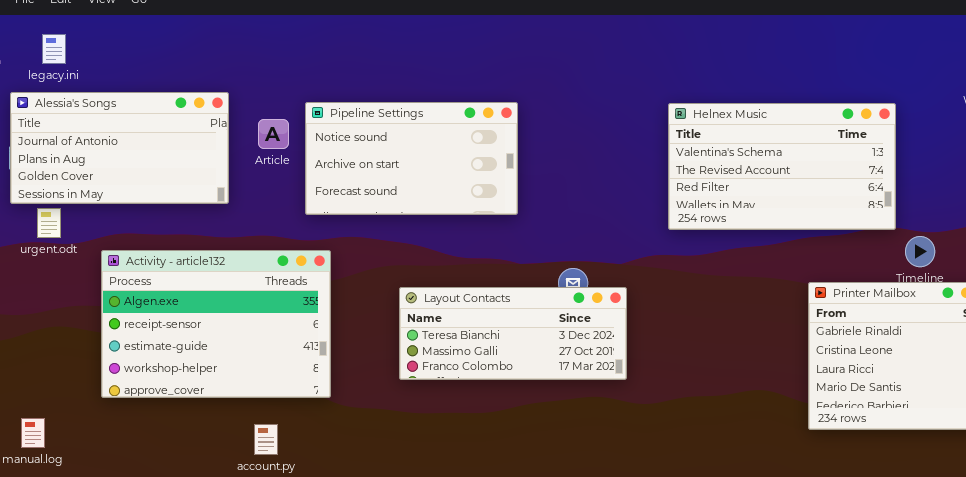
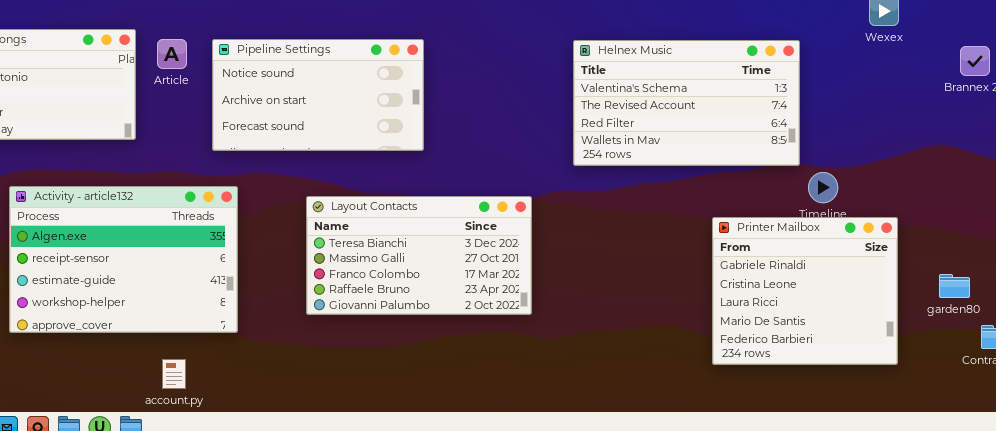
Article: [258,119,289,149] -> [157,39,187,69], moved
Layout Contacts: [399,287,627,380] -> [306,196,532,315], resized

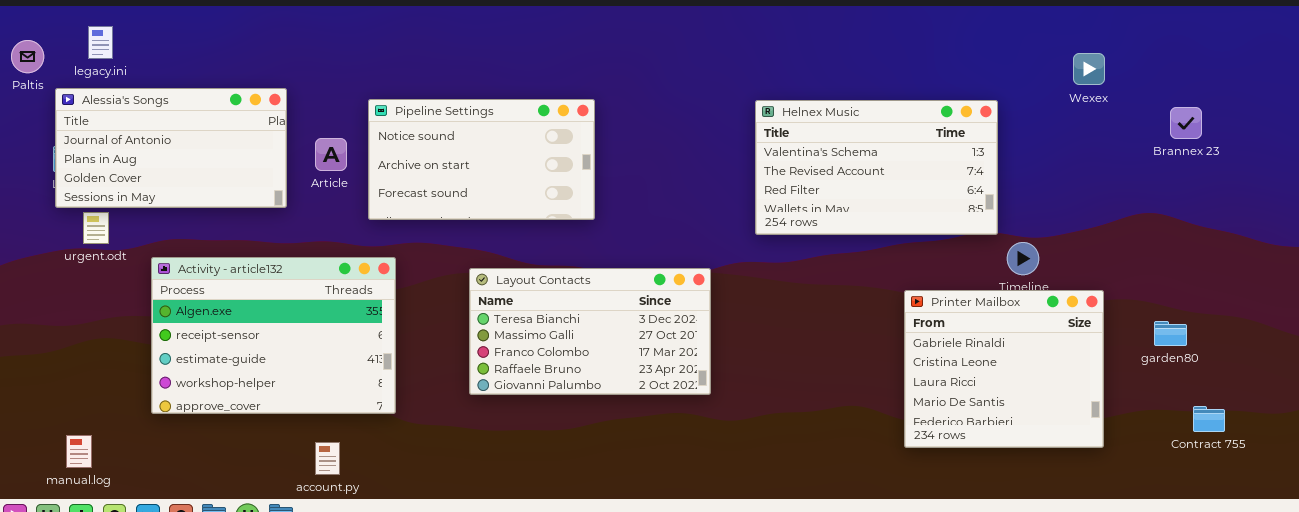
Article: [157,39,187,69] -> [315,138,347,171], moved
garden80: [939,274,970,298] -> [1154,321,1187,346], moved

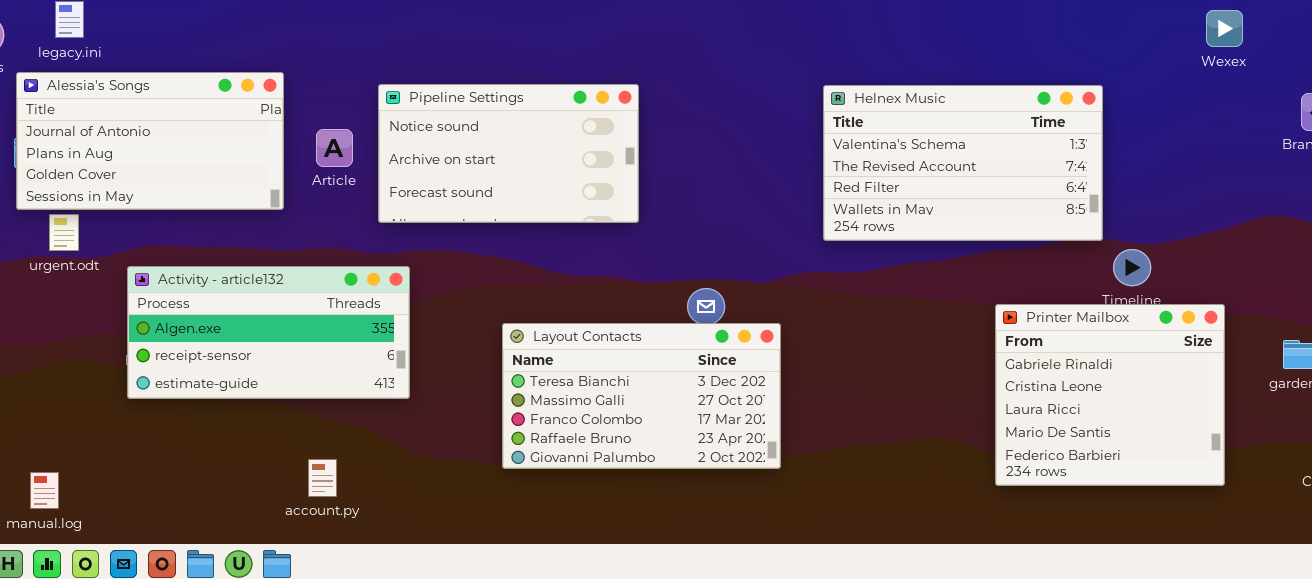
Wexex: [1073,53,1105,85] -> [1206,10,1243,47], moved
Activity - article132: [151,257,396,414] -> [127,266,410,399], resized
Layout Contacts: [469,268,711,395] -> [502,323,781,469], moved
account.py: [315,442,340,475] -> [308,459,337,497], moved

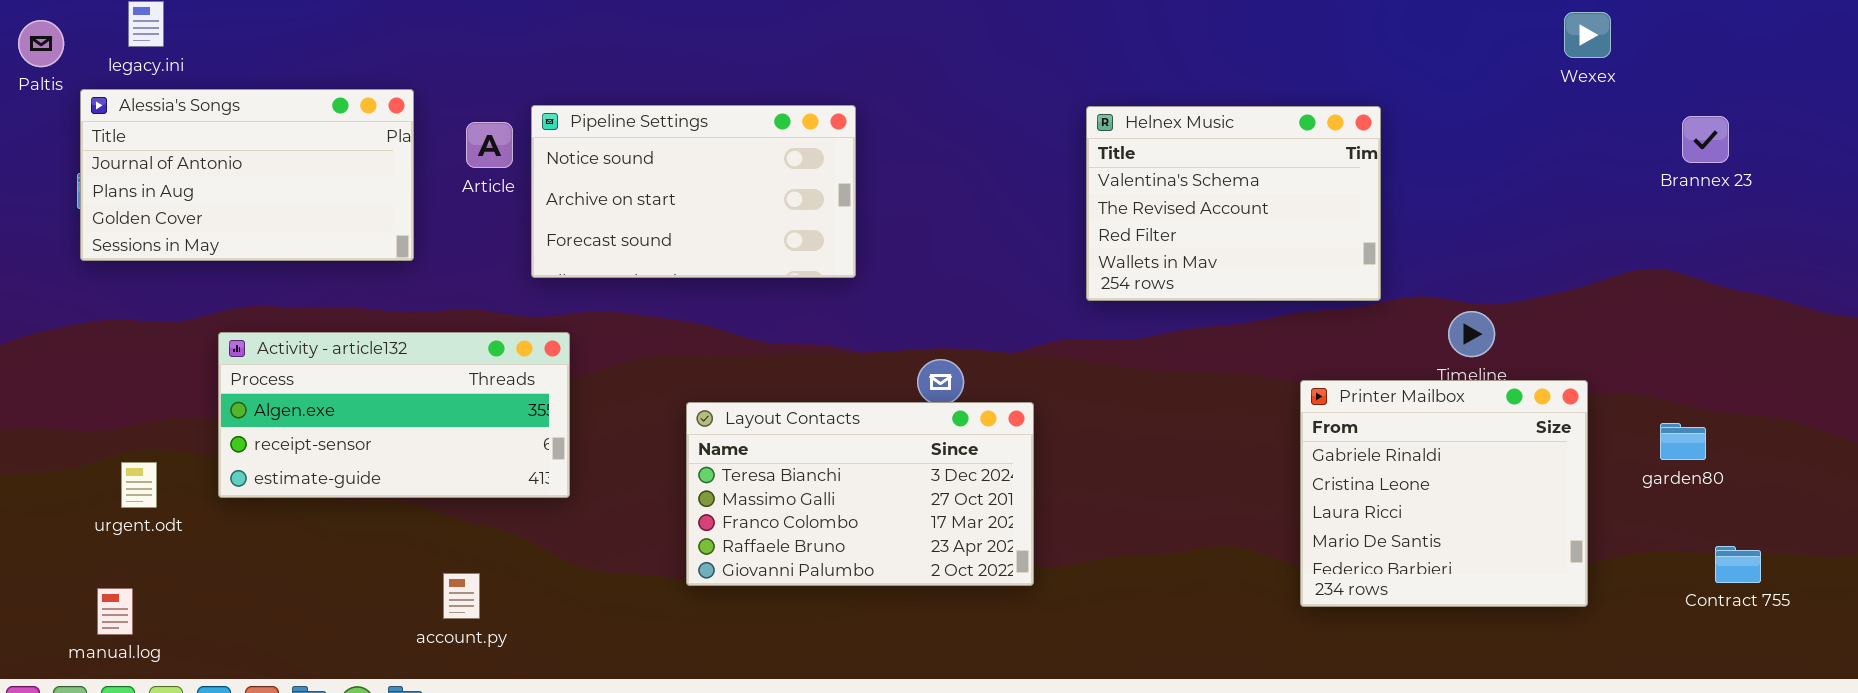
Helnex Music: [823,85,1103,241] -> [1086,106,1381,301], resized
Article: [316,129,353,167] -> [466,122,513,168], moved
urgent.odt: [49,214,79,251] -> [121,462,157,508], moved

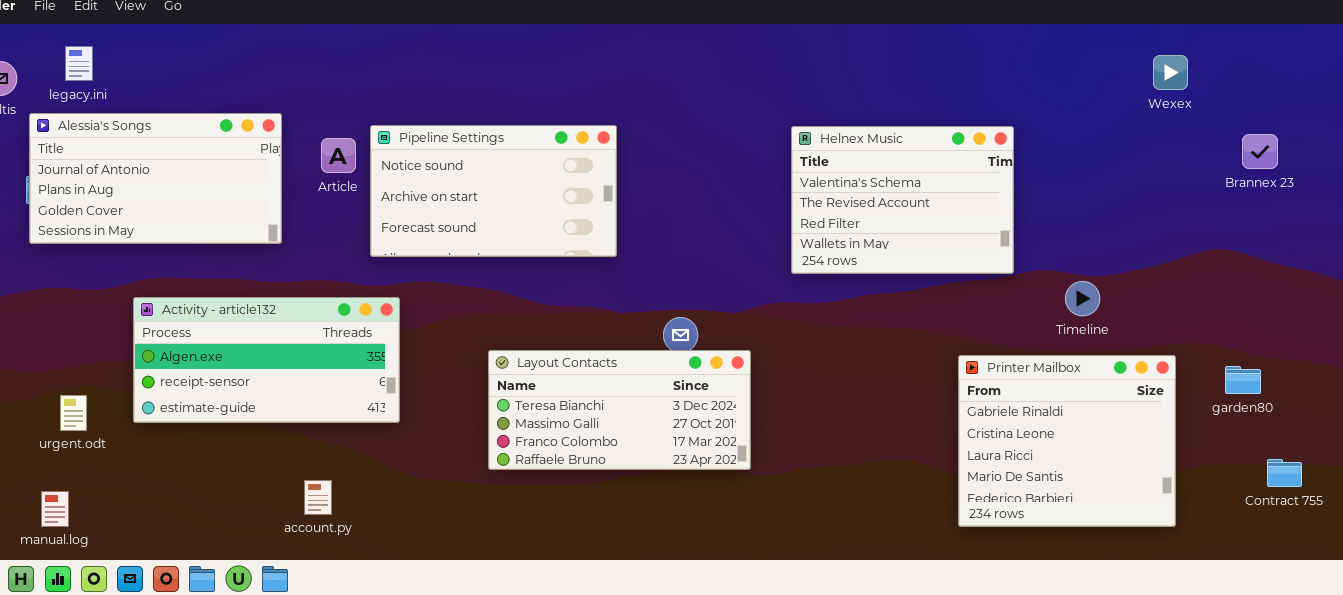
Printer Mailbox: [1300,380,1588,607] -> [958,355,1176,527], moved
Layout Contacts: [686,402,1034,586] -> [488,350,751,470], resized

